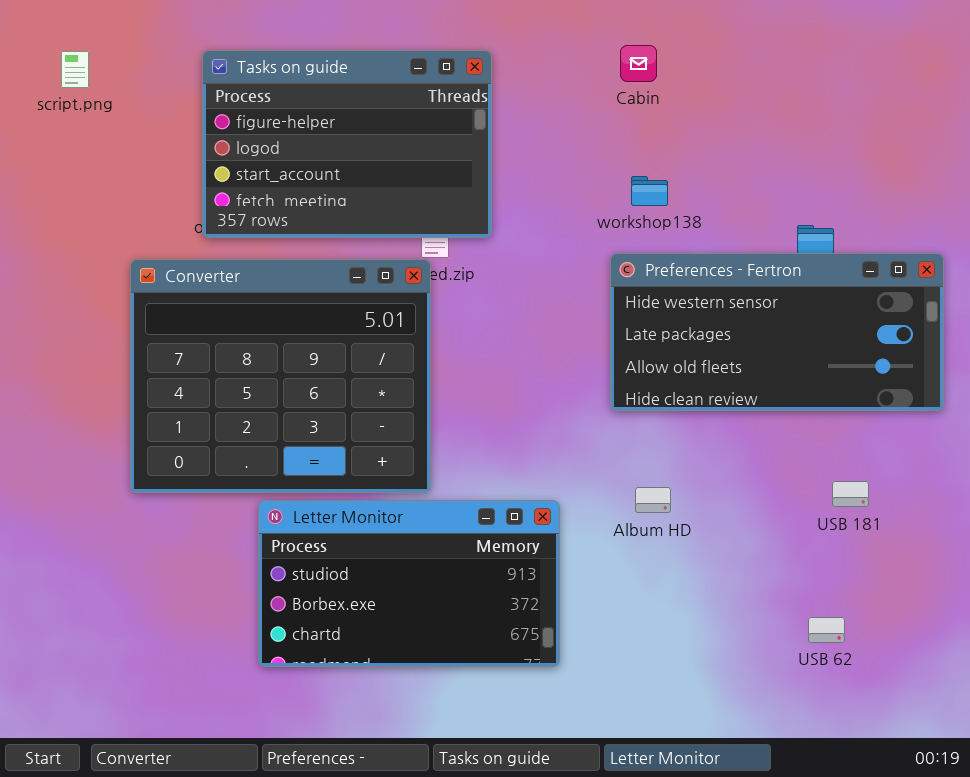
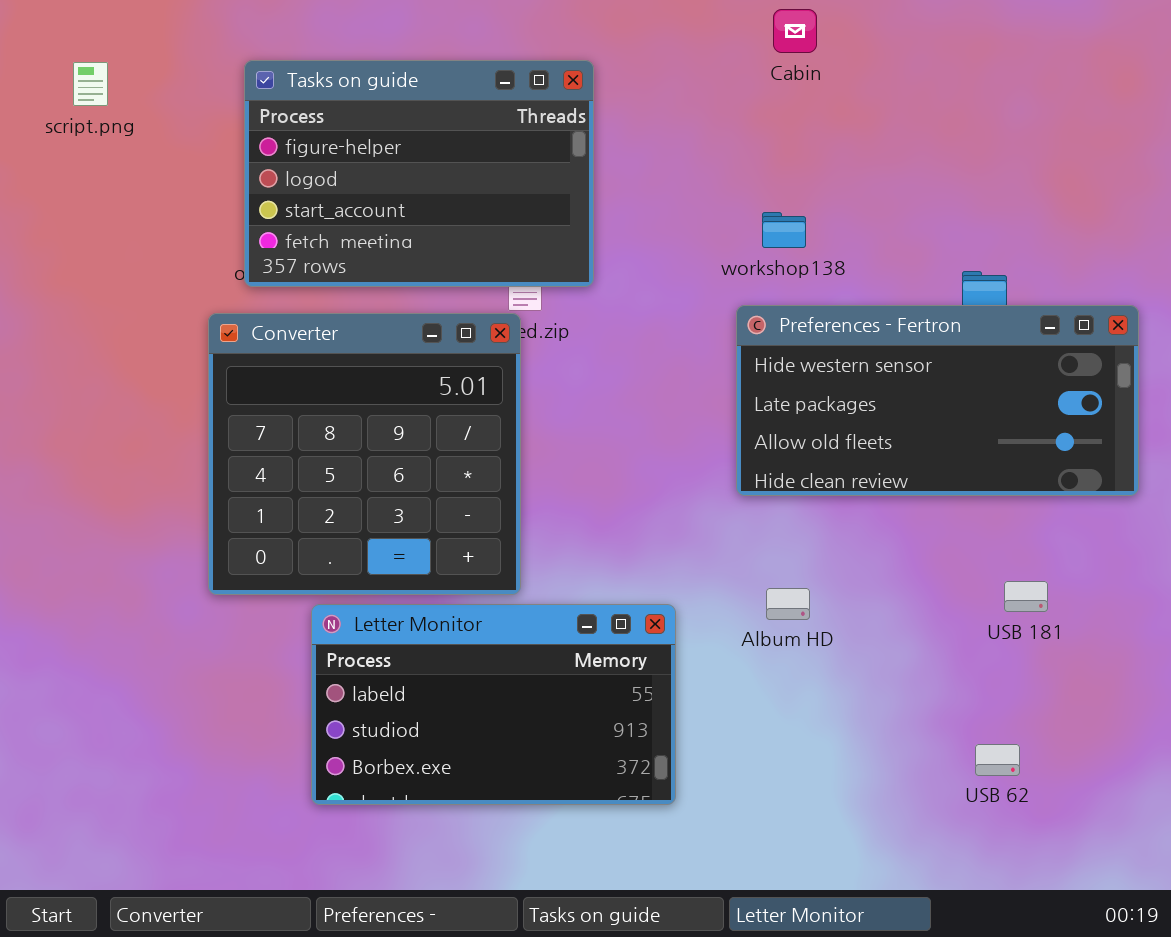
Cabin: [620,45,657,82] -> [773,9,817,53], moved
Converter: [130,259,431,493] -> [208,313,521,595], resized
Letter Monitor: [258,500,560,667] -> [311,604,676,805], scrolled up 1 row

